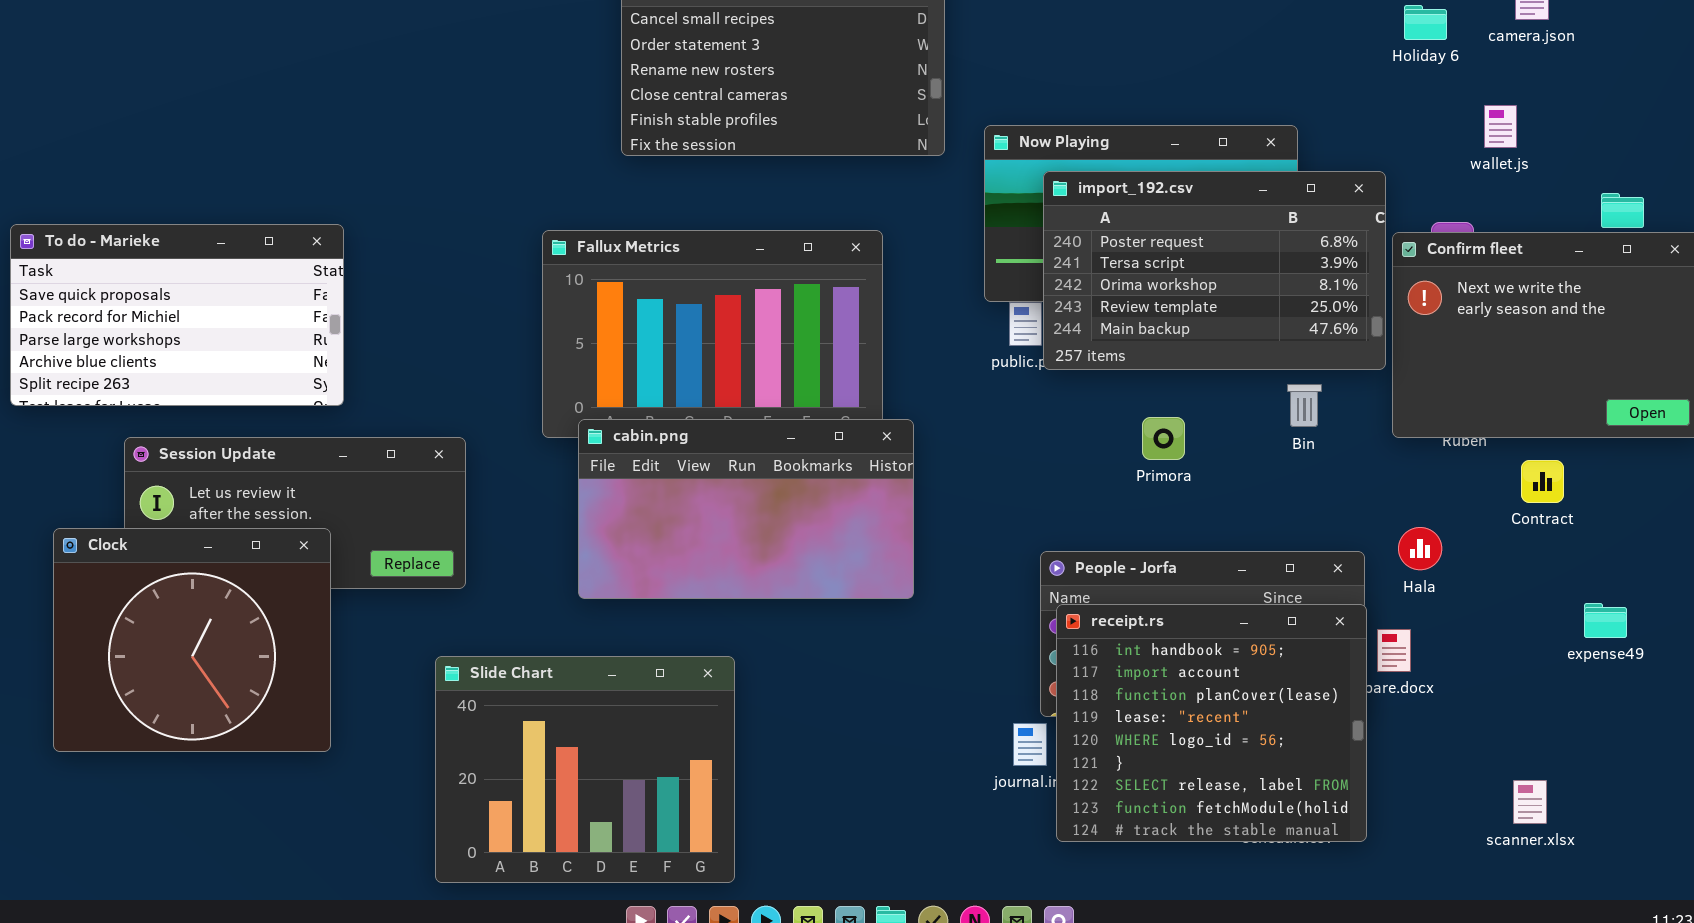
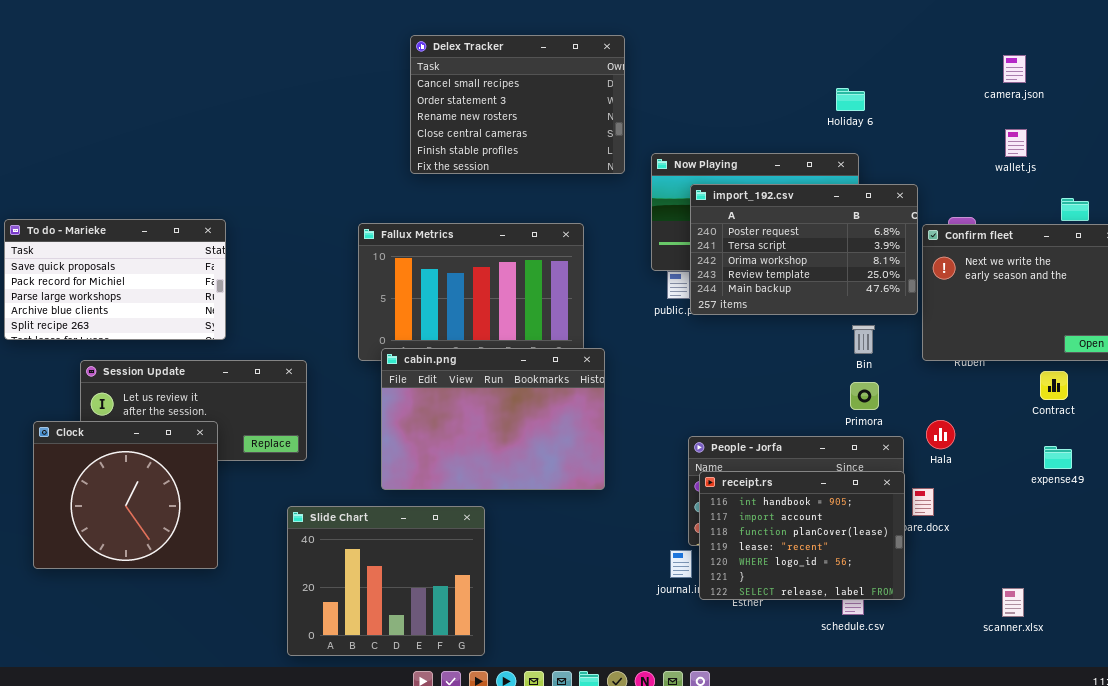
Holiday 6: [1404,5,1447,40] -> [836,88,865,111], moved
wallet.js: [1484,105,1517,148] -> [1005,129,1027,157], moved
Primora: [1142,417,1185,460] -> [850,382,879,410], moved
cabin.png: [578,419,914,599] -> [381,348,605,490], resized
Contract: [1521,460,1564,503] -> [1040,371,1068,400], moved
expense49: [1584,603,1627,638] -> [1044,446,1072,469], moved
receipt.rs: [1056,604,1367,842] -> [699,471,905,600], resized

